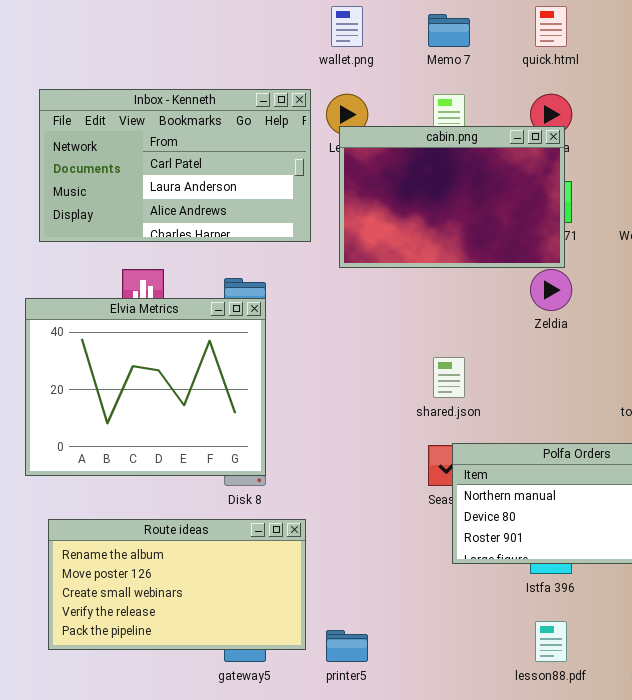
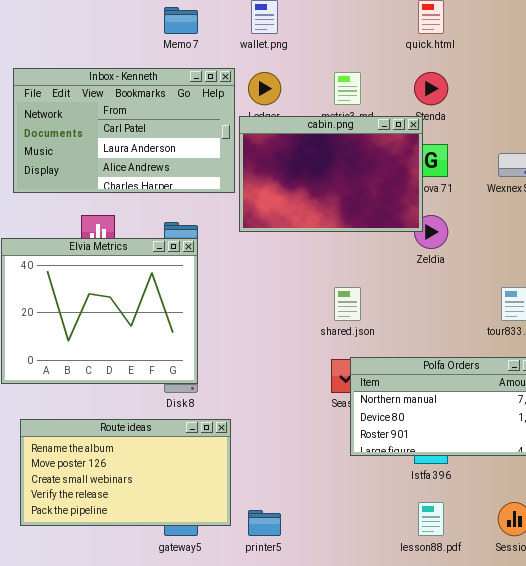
Memo 7: [428,14,470,47] -> [164,7,198,34], moved
cabin.png: [339,126,565,268] -> [239,116,423,232], moved

